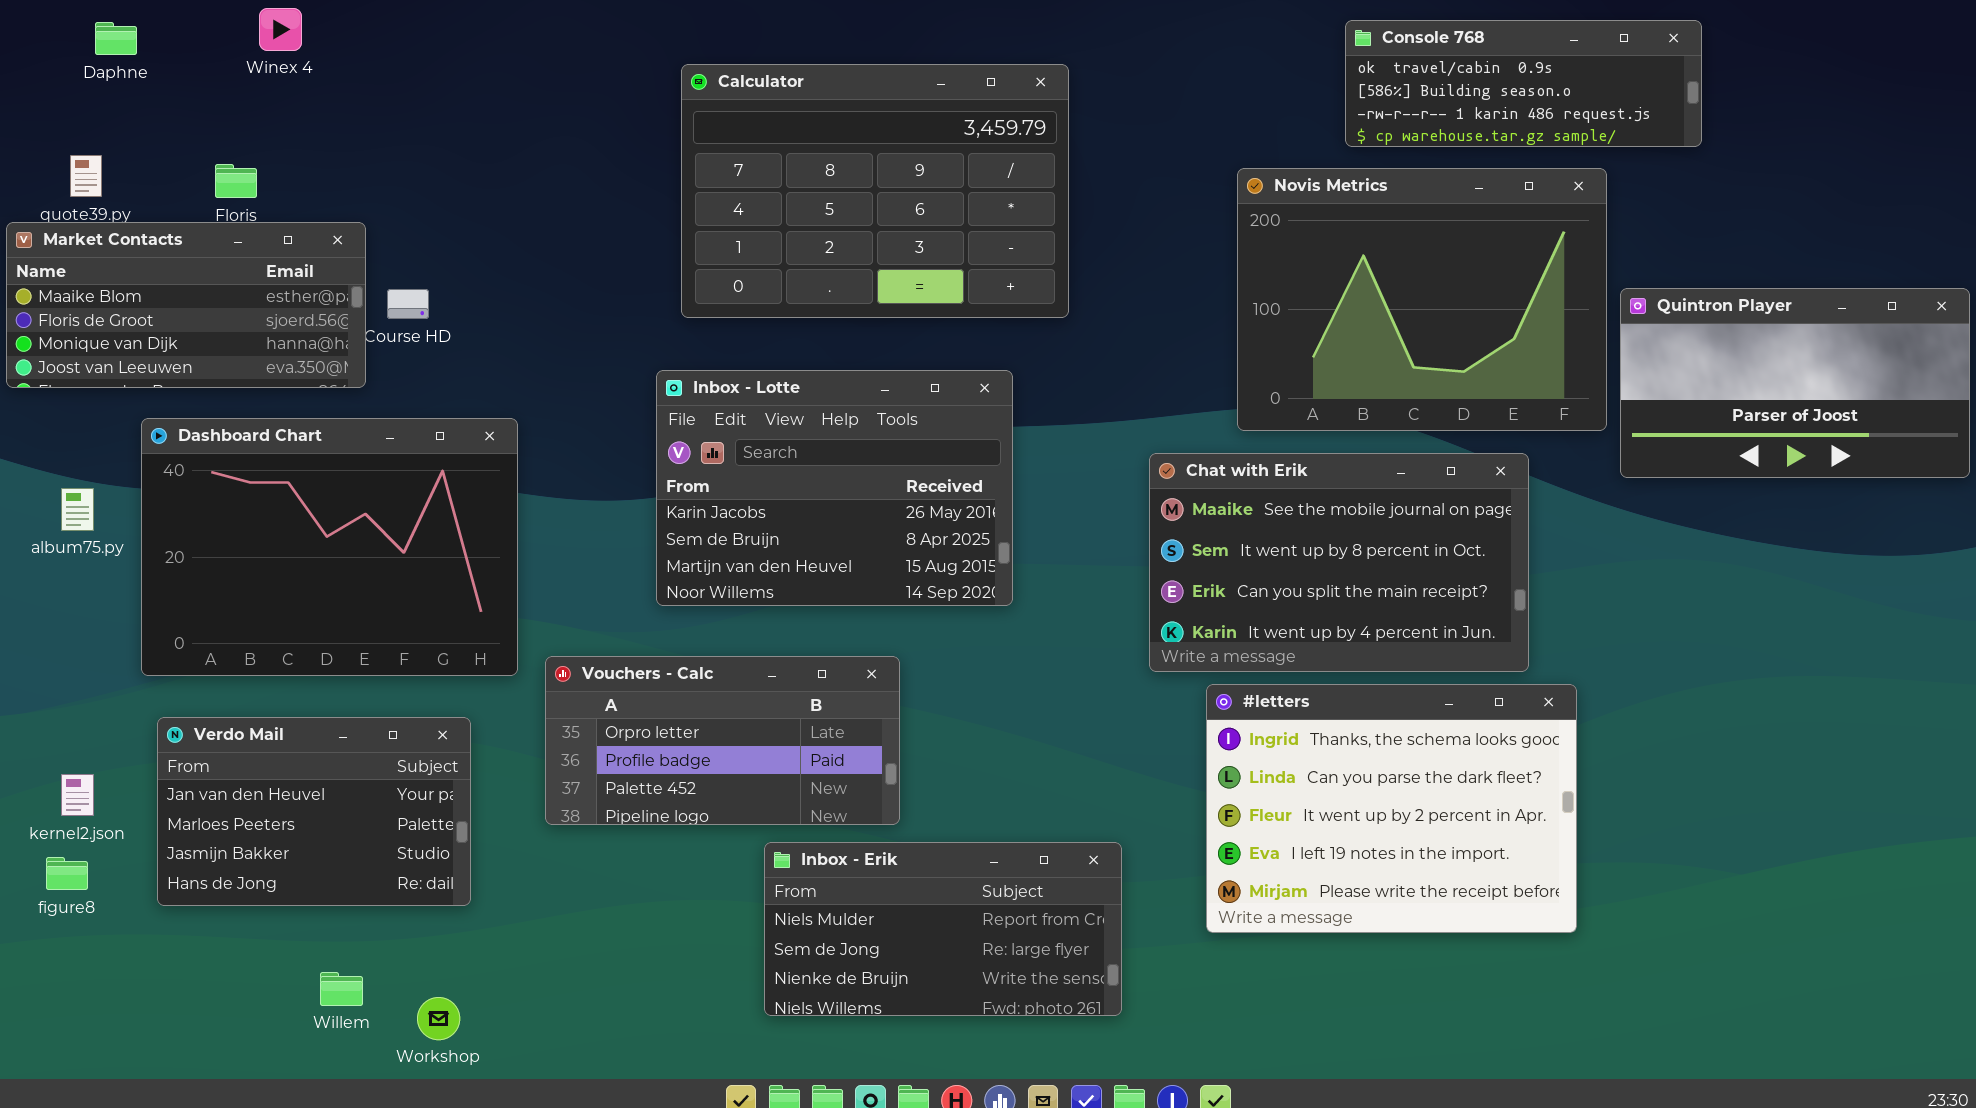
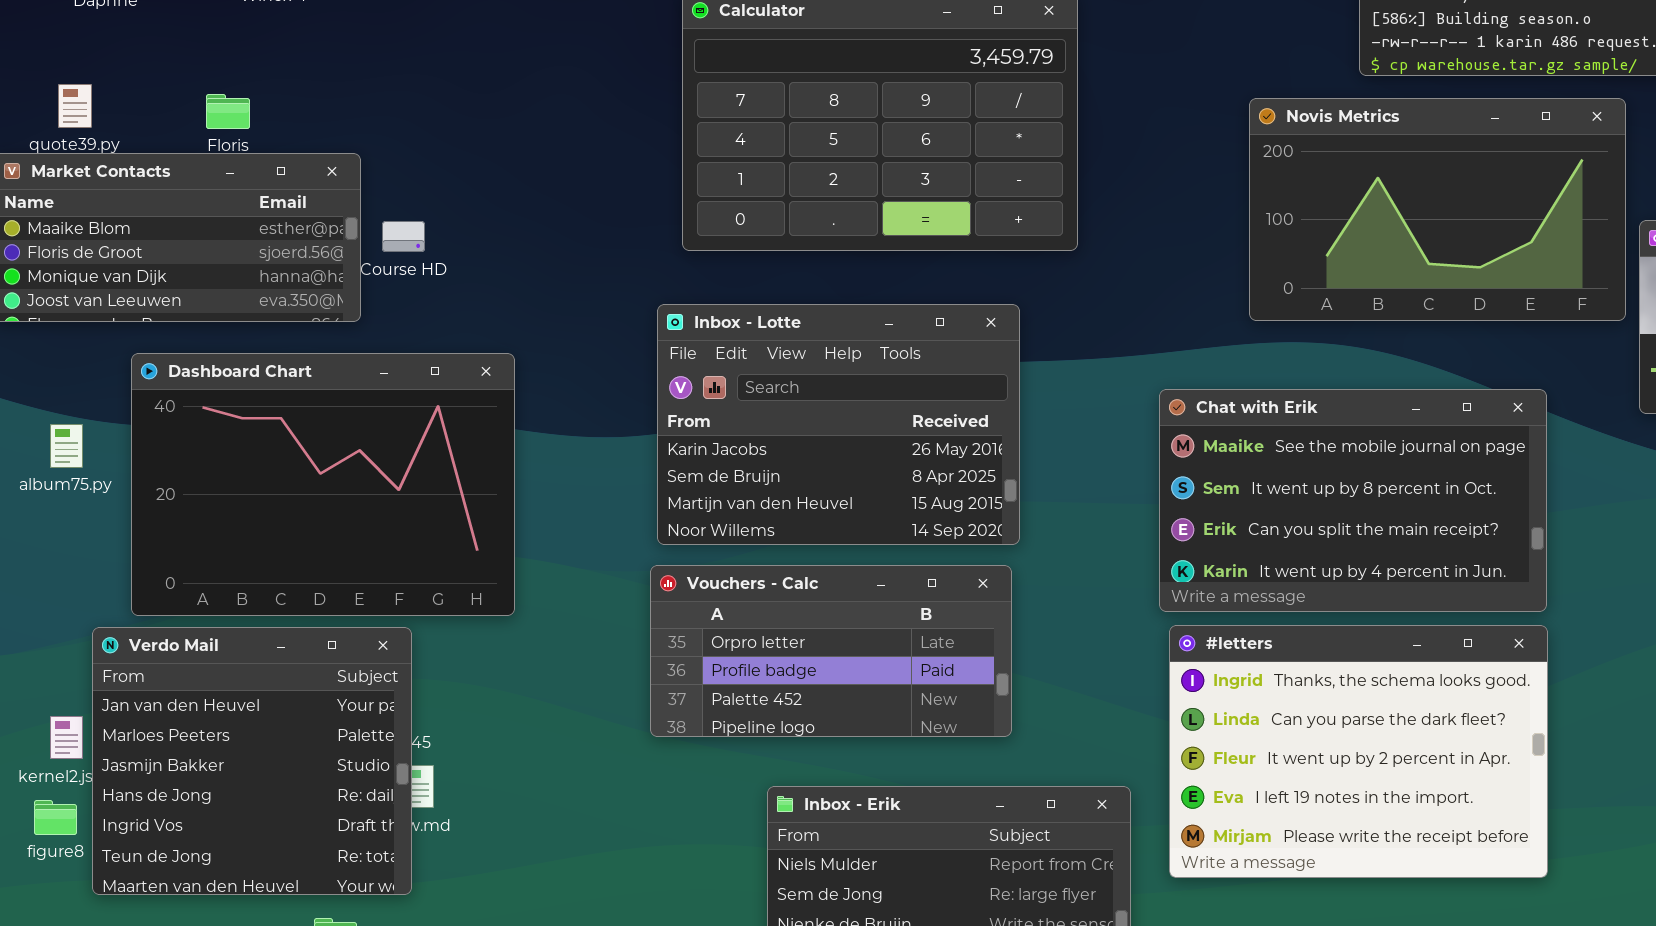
Novis Metrics: [1237,168,1607,431] -> [1249,98,1626,321], resized
Vouchers - Calc: [545,656,900,825] -> [650,565,1012,737], moved
#letters: [1206,684,1577,933] -> [1169,625,1548,878], moved
Verdo Mail: [157,717,471,906] -> [92,627,412,895], moved, resized

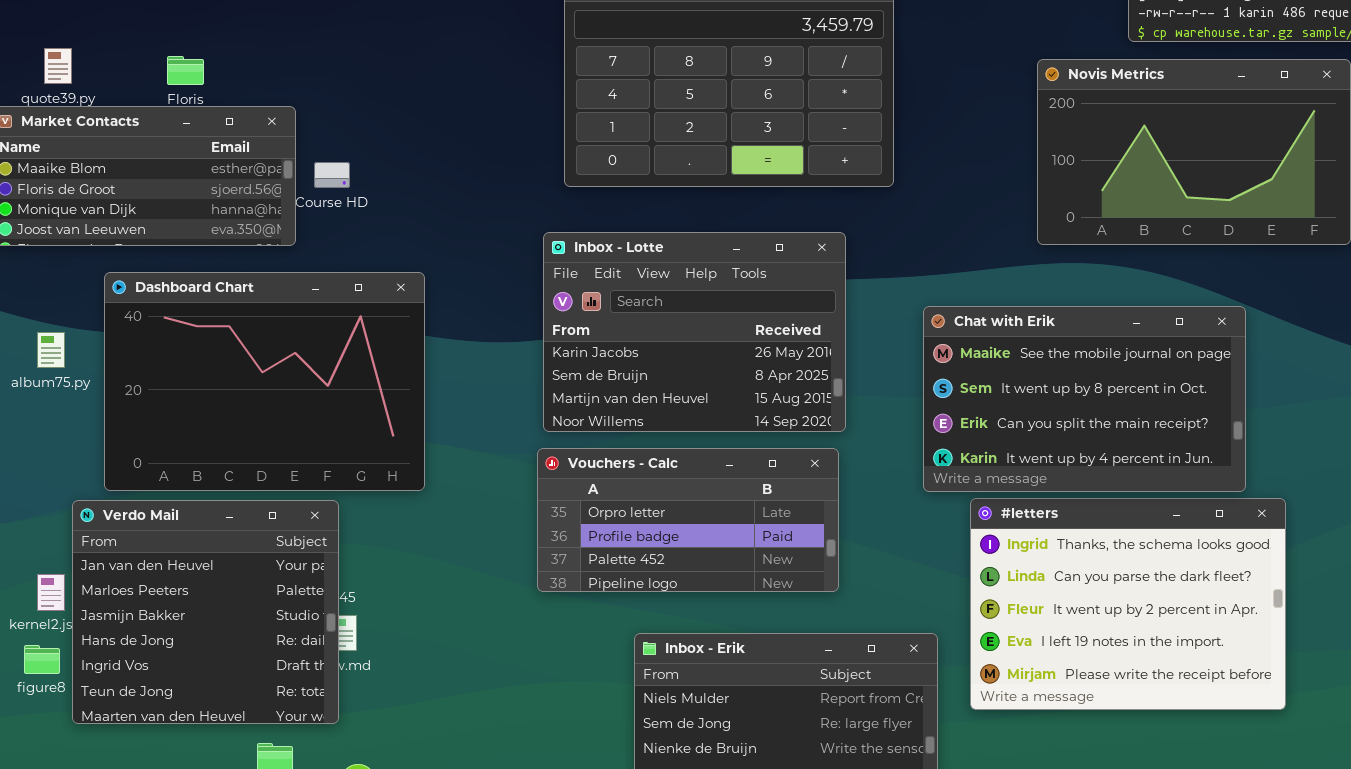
Chat with Erik: [1159,389,1547,612] -> [923,306,1246,492], moved

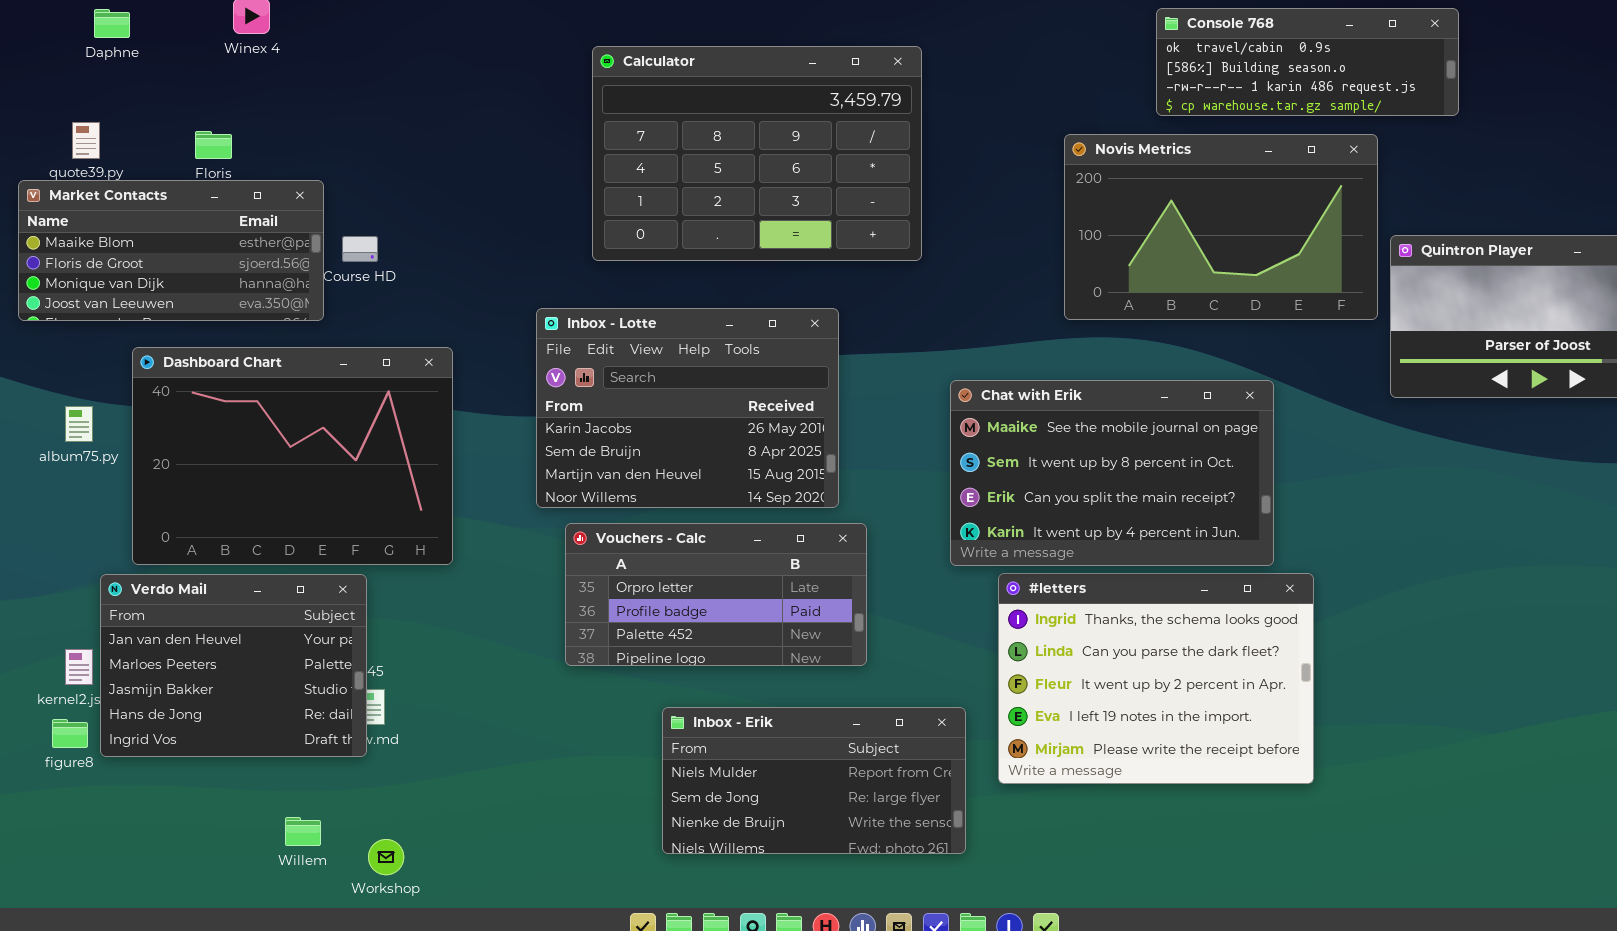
Inbox - Lotte: [543,232,846,432] -> [536,308,839,508], moved
Verdo Mail: [72,500,339,724] -> [100,574,367,757], resized

